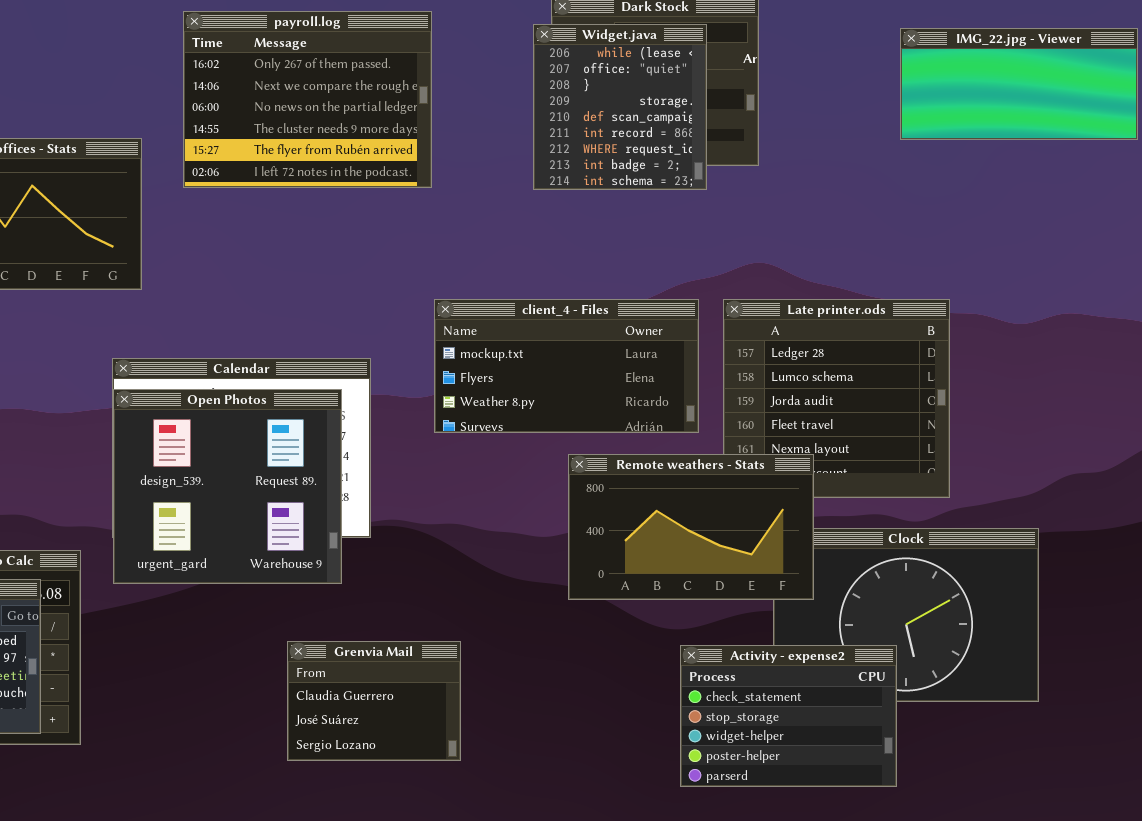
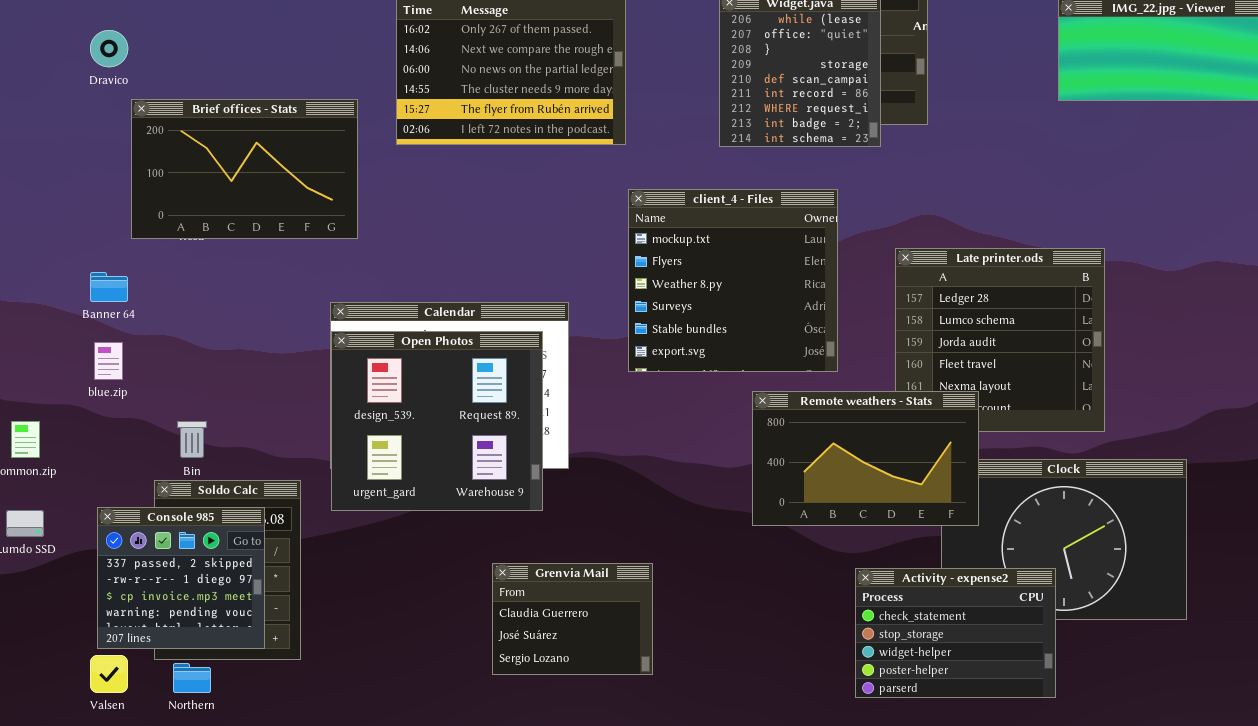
client_4 - Files: [434,299,699,433] -> [628,189,838,372], resized

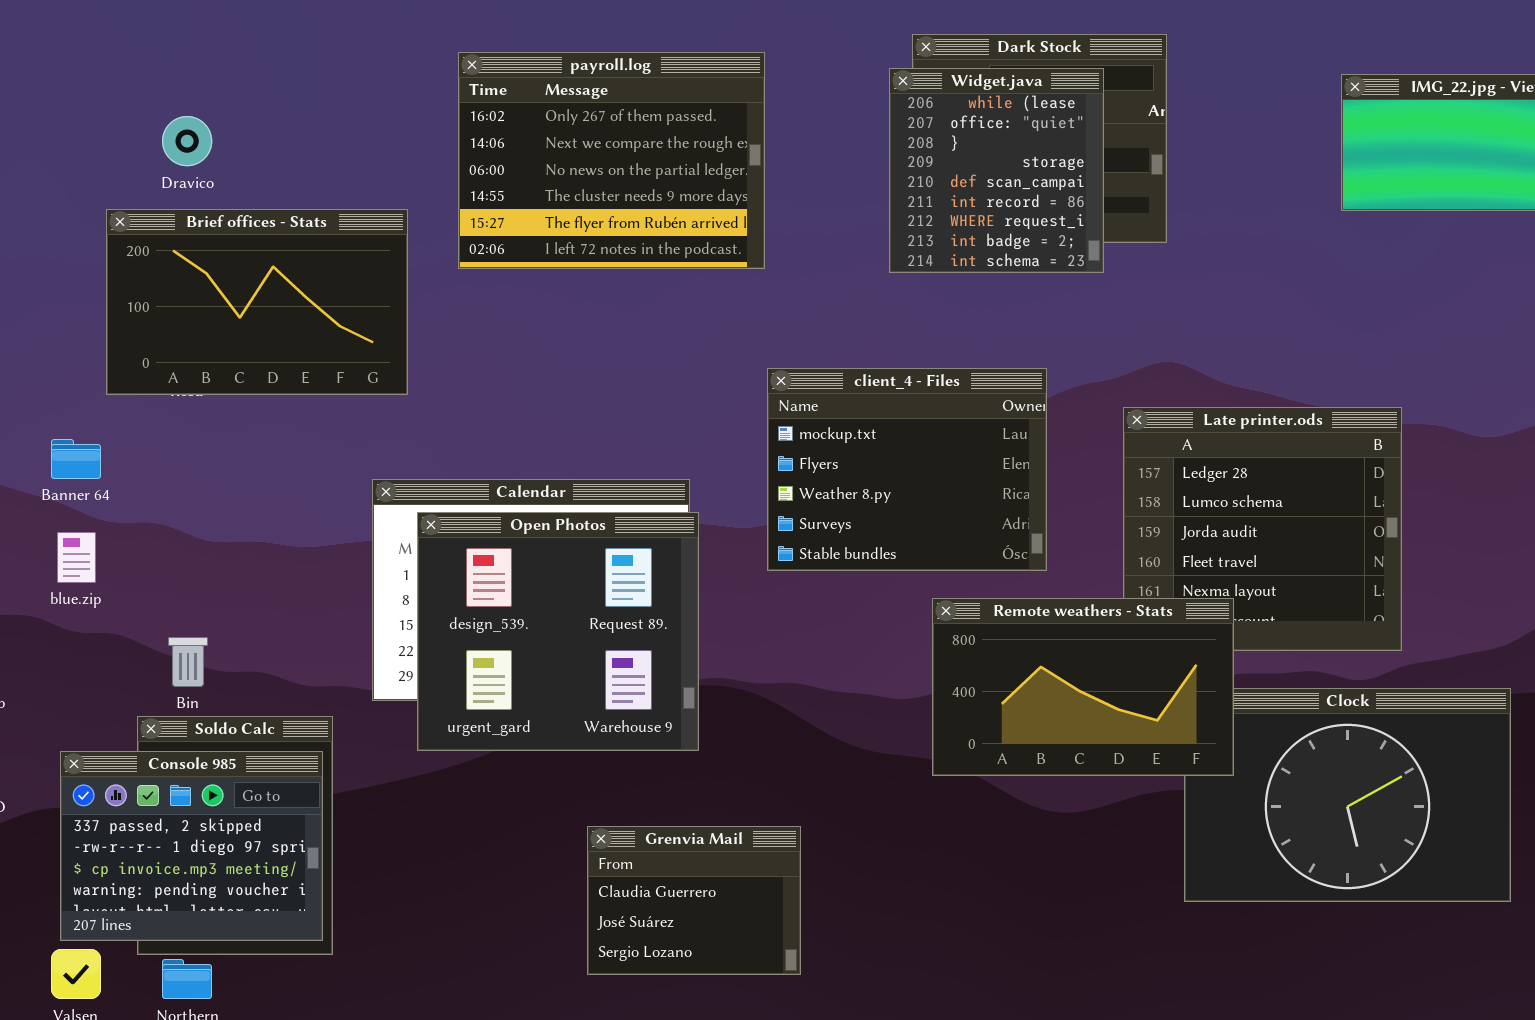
Dravico: [90,30,128,67] -> [162,116,212,166], moved
client_4 - Files: [628,189,838,372] -> [767,368,1047,571], resized
Open Photos: [331,331,543,511] -> [417,512,699,751], moved
Console 985: [97,507,265,649] -> [60,751,323,941], resized
Activity - expense2: [855,568,1056,698] -> none, closed

